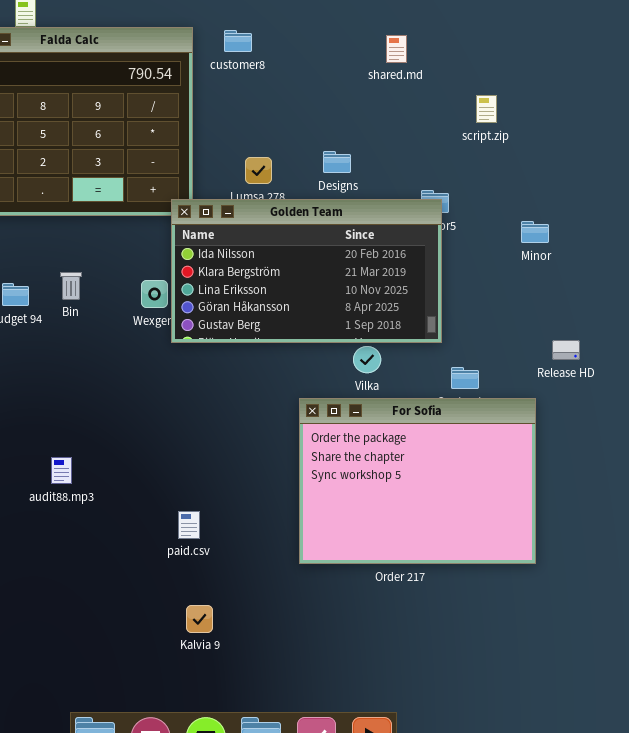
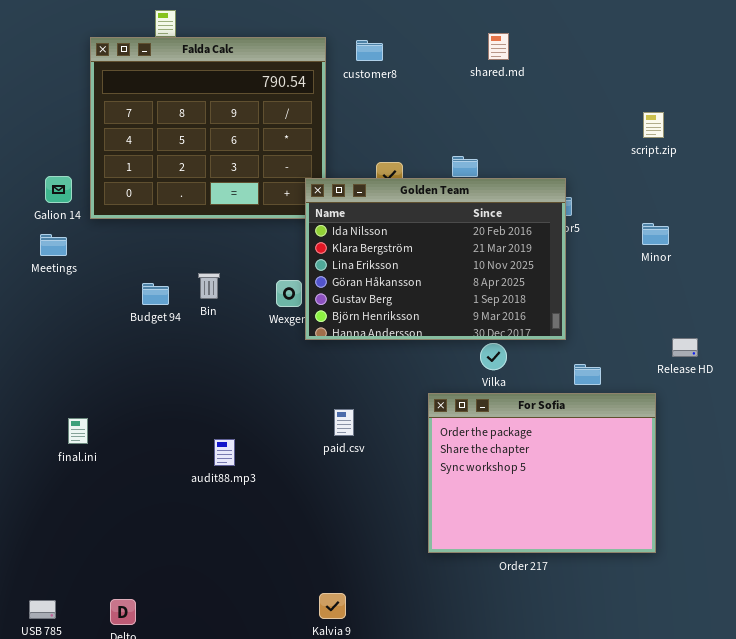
shared.md: [386,35,407,63] -> [488,33,509,60], moved
script.zip: [476,95,497,123] -> [643,112,664,138], moved
Golden Team: [171,199,442,343] -> [305,178,566,340], resized
audit88.mp3: [51,457,72,484] -> [214,439,235,466], moved
paid.csv: [178,511,200,539] -> [334,409,354,436], moved

